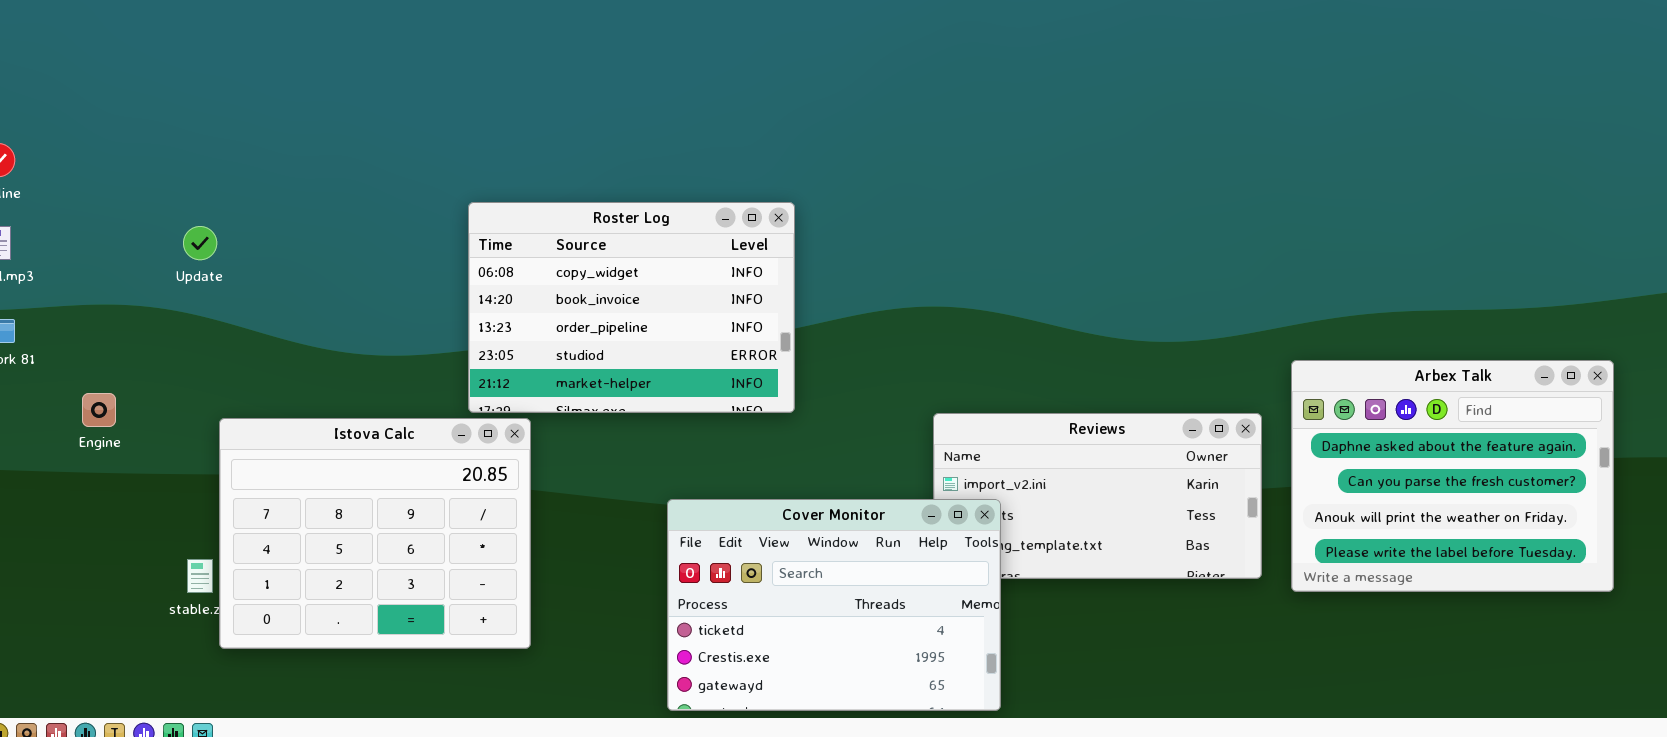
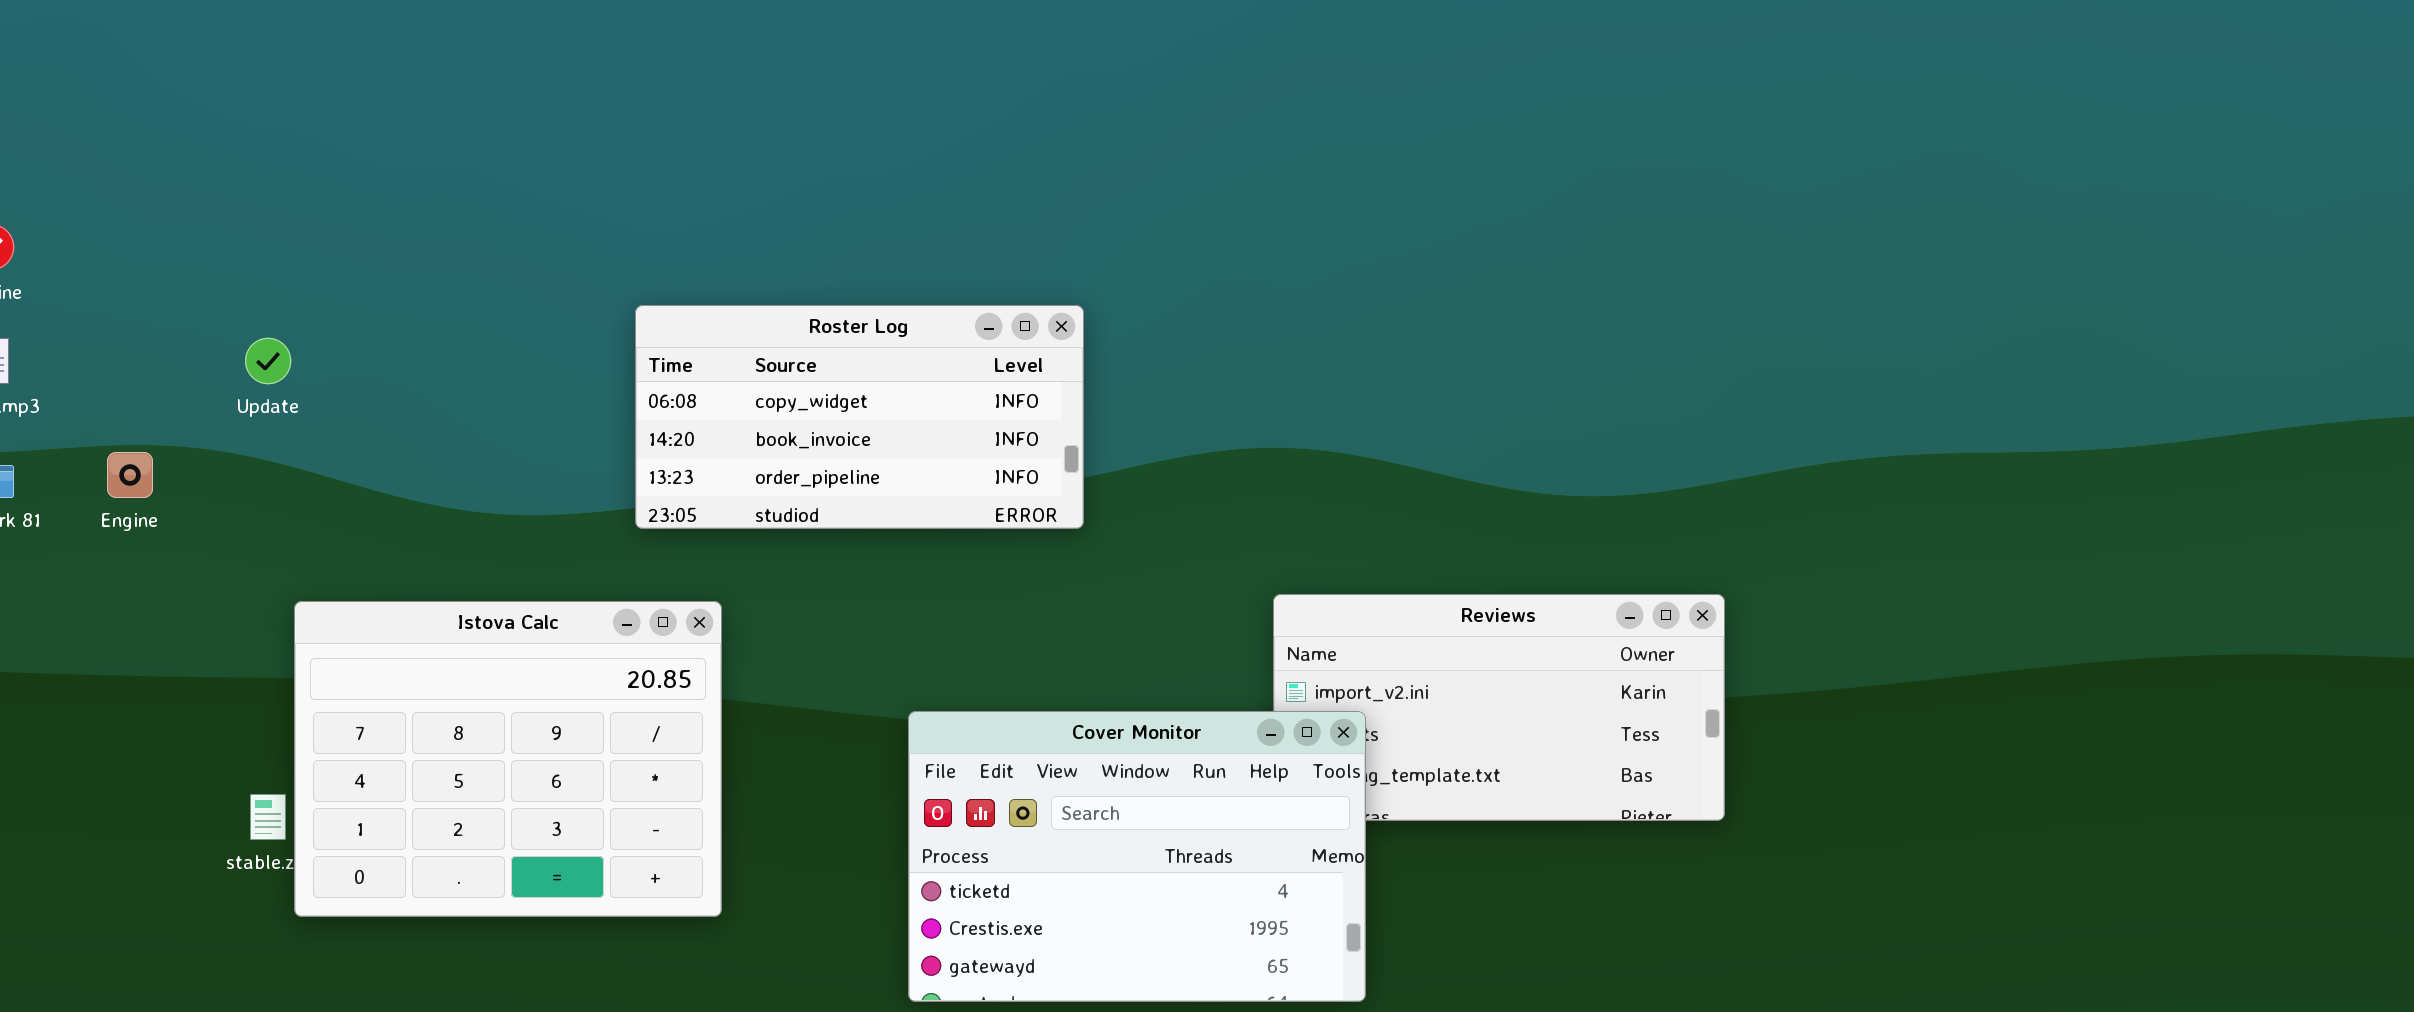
Roster Log: [468,202,795,413] -> [635,305,1084,529], resized
Arbex Talk: [1291,360,1614,592] -> none, closed
Engine: [82,393,116,427] -> [107,452,153,498], moved

